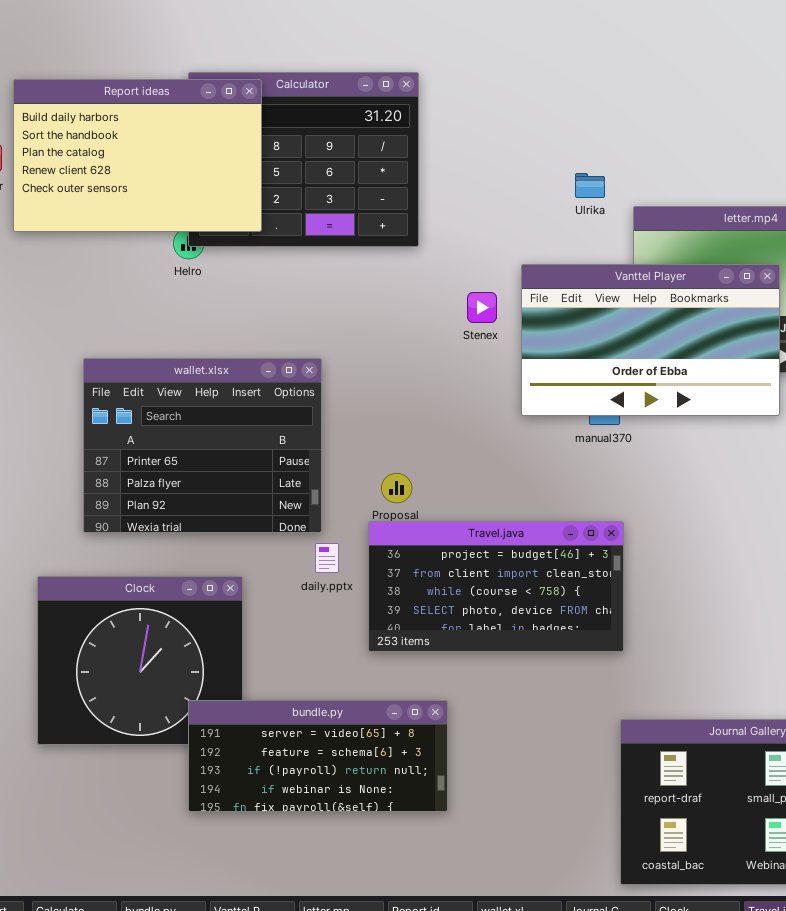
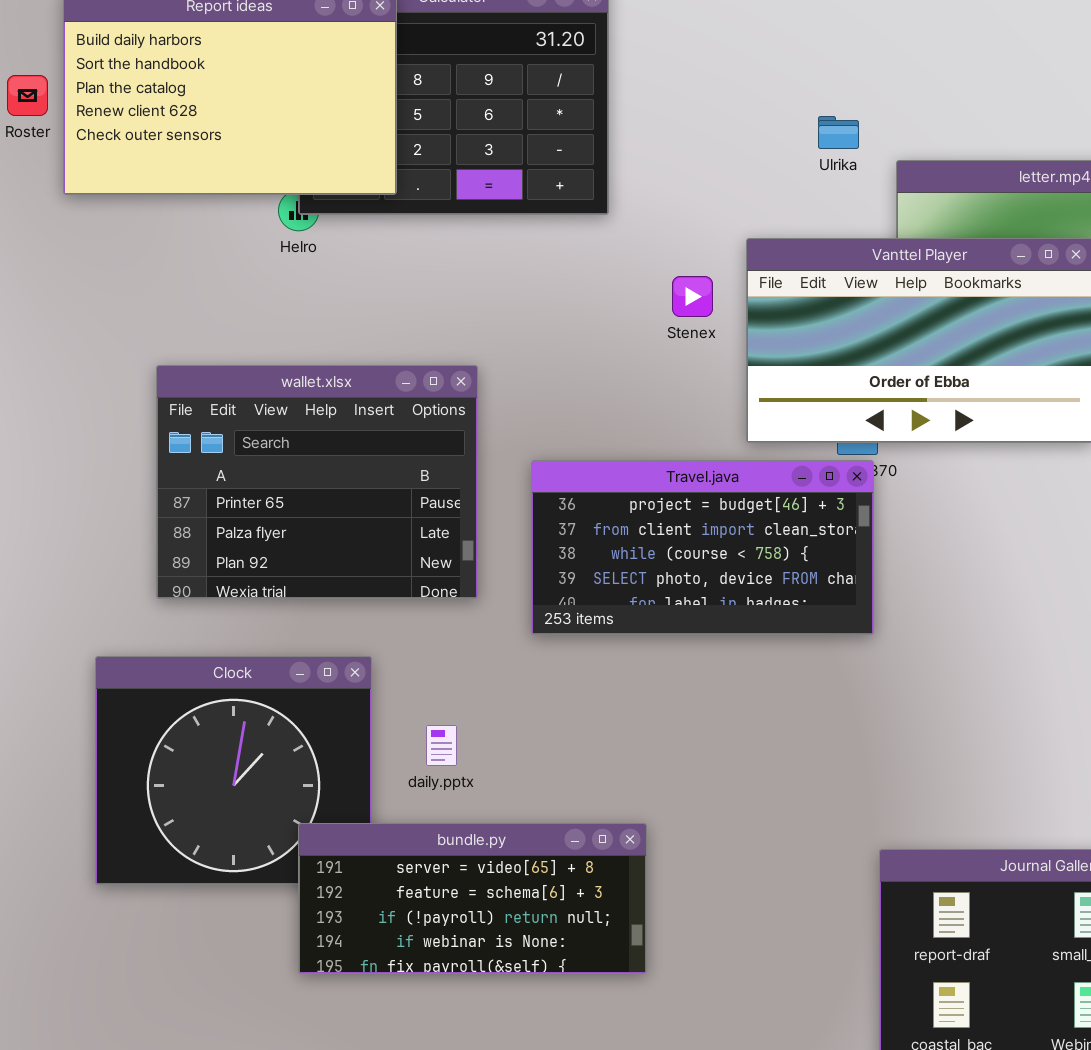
Travel.java: [368,521,624,652] -> [531,460,874,635], moved
daily.pptx: [315,543,339,573] -> [426,725,457,766], moved

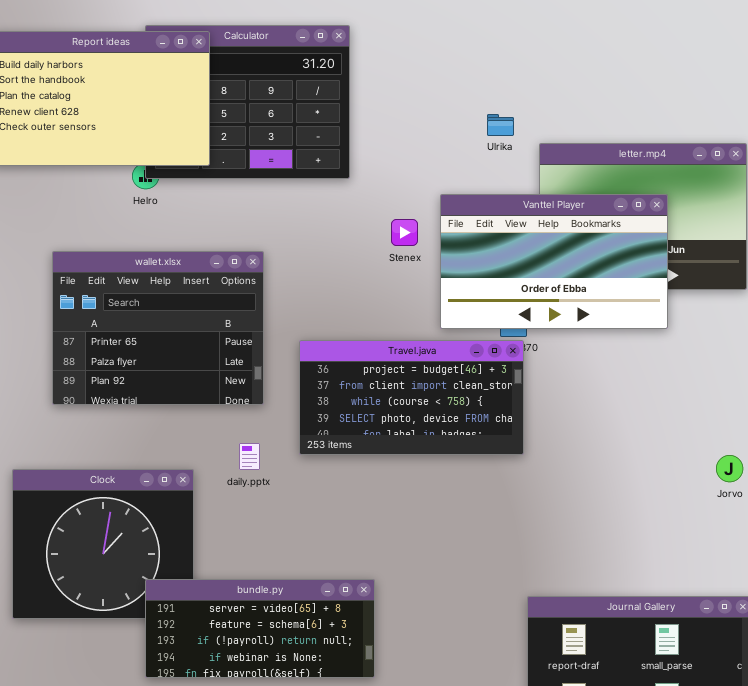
wallet.xlsx: [156,365,478,599] -> [52,251,264,405], moved
daily.pptx: [426,725,457,766] -> [239,443,260,470], moved

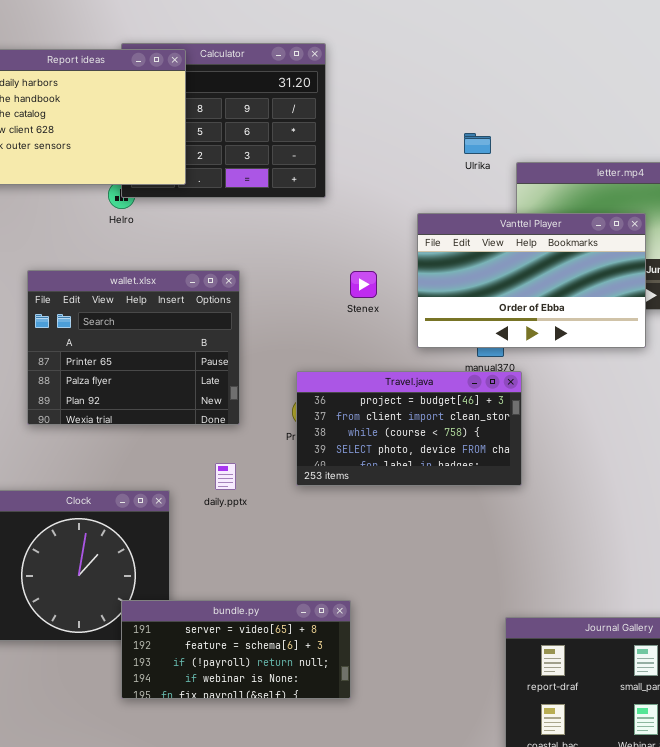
Stenex: [391,219,418,246] -> [350,271,377,298], moved
Travel.java: [299,340,524,455] -> [296,371,522,486], moved

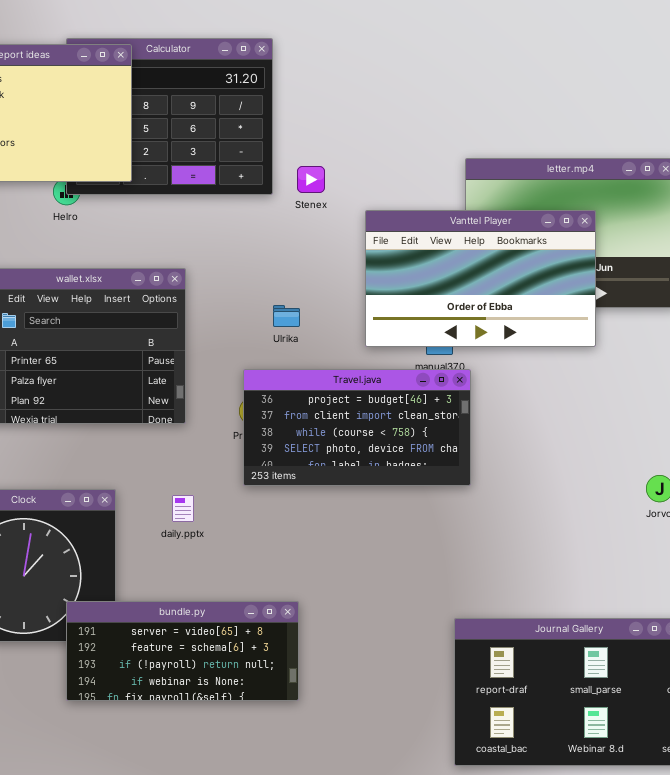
Ulrika: [464,133,491,154] -> [273,305,300,327], moved
Stenex: [350,271,377,298] -> [297,166,325,193], moved
daily.pptx: [215,463,236,490] -> [172,495,194,522], moved

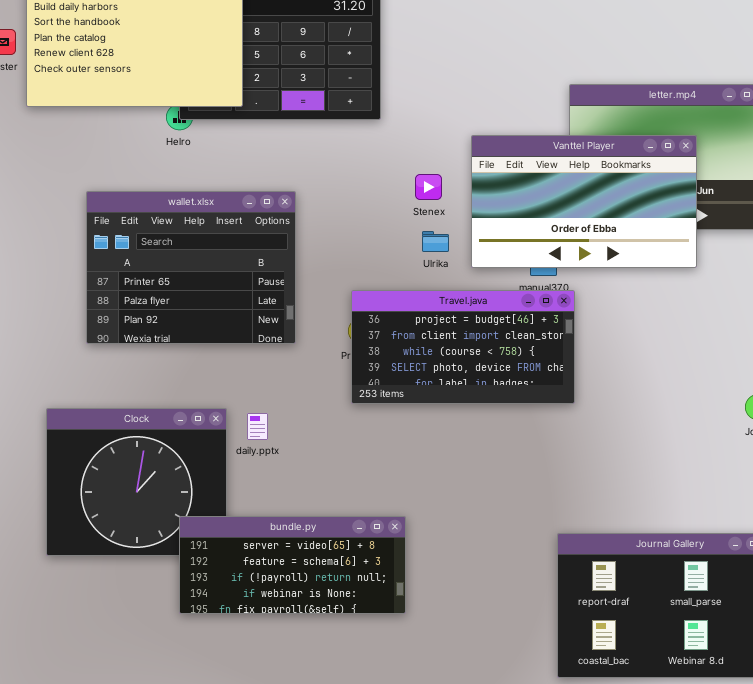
Stenex: [297,166,325,193] -> [415,174,442,200], moved
Ulrika: [273,305,300,327] -> [422,231,449,252], moved
daily.pptx: [172,495,194,522] -> [247,413,268,440], moved

